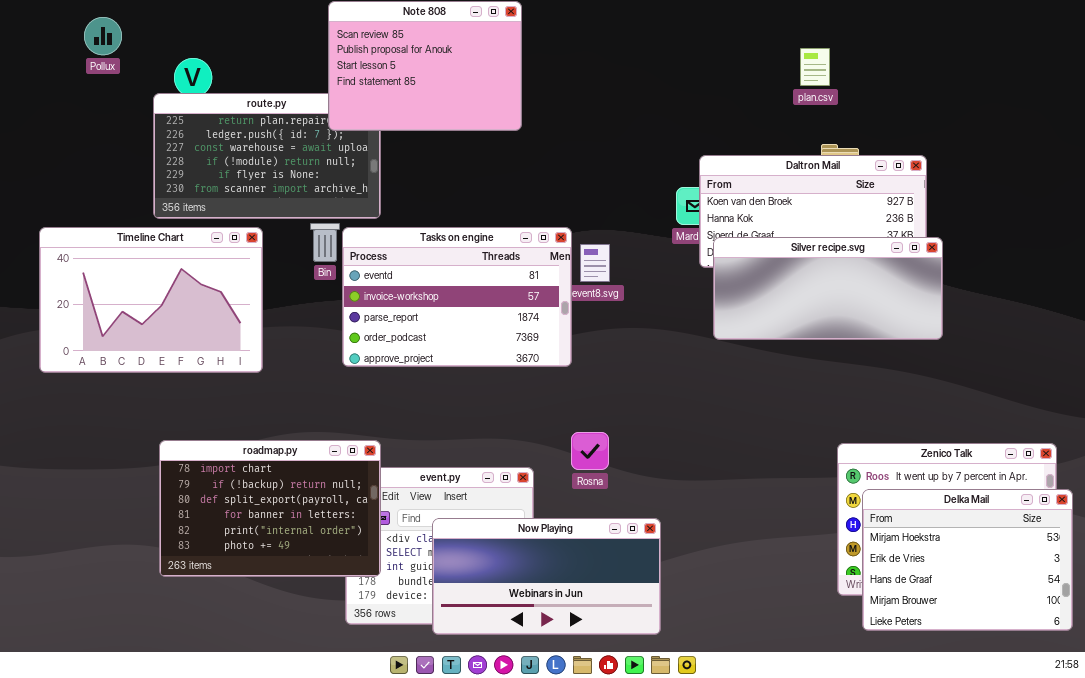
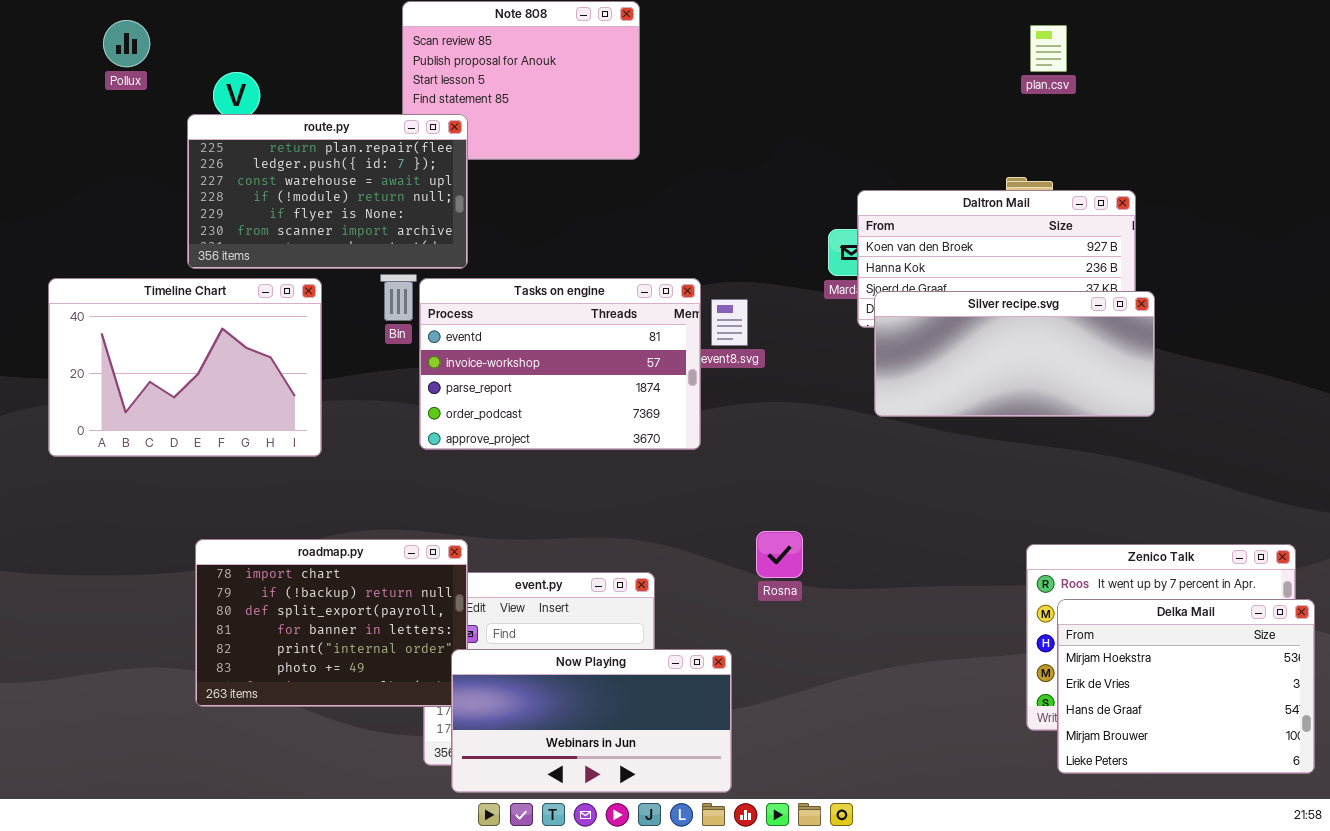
plan.csv: [800,48,830,86] -> [1030,25,1067,72], moved
route.py: [153,93,381,219] -> [187,114,468,269], raised
Rosna: [571,432,609,470] -> [756,531,803,578], moved
Now Playing: [432,518,661,635] -> [451,649,732,793], moved

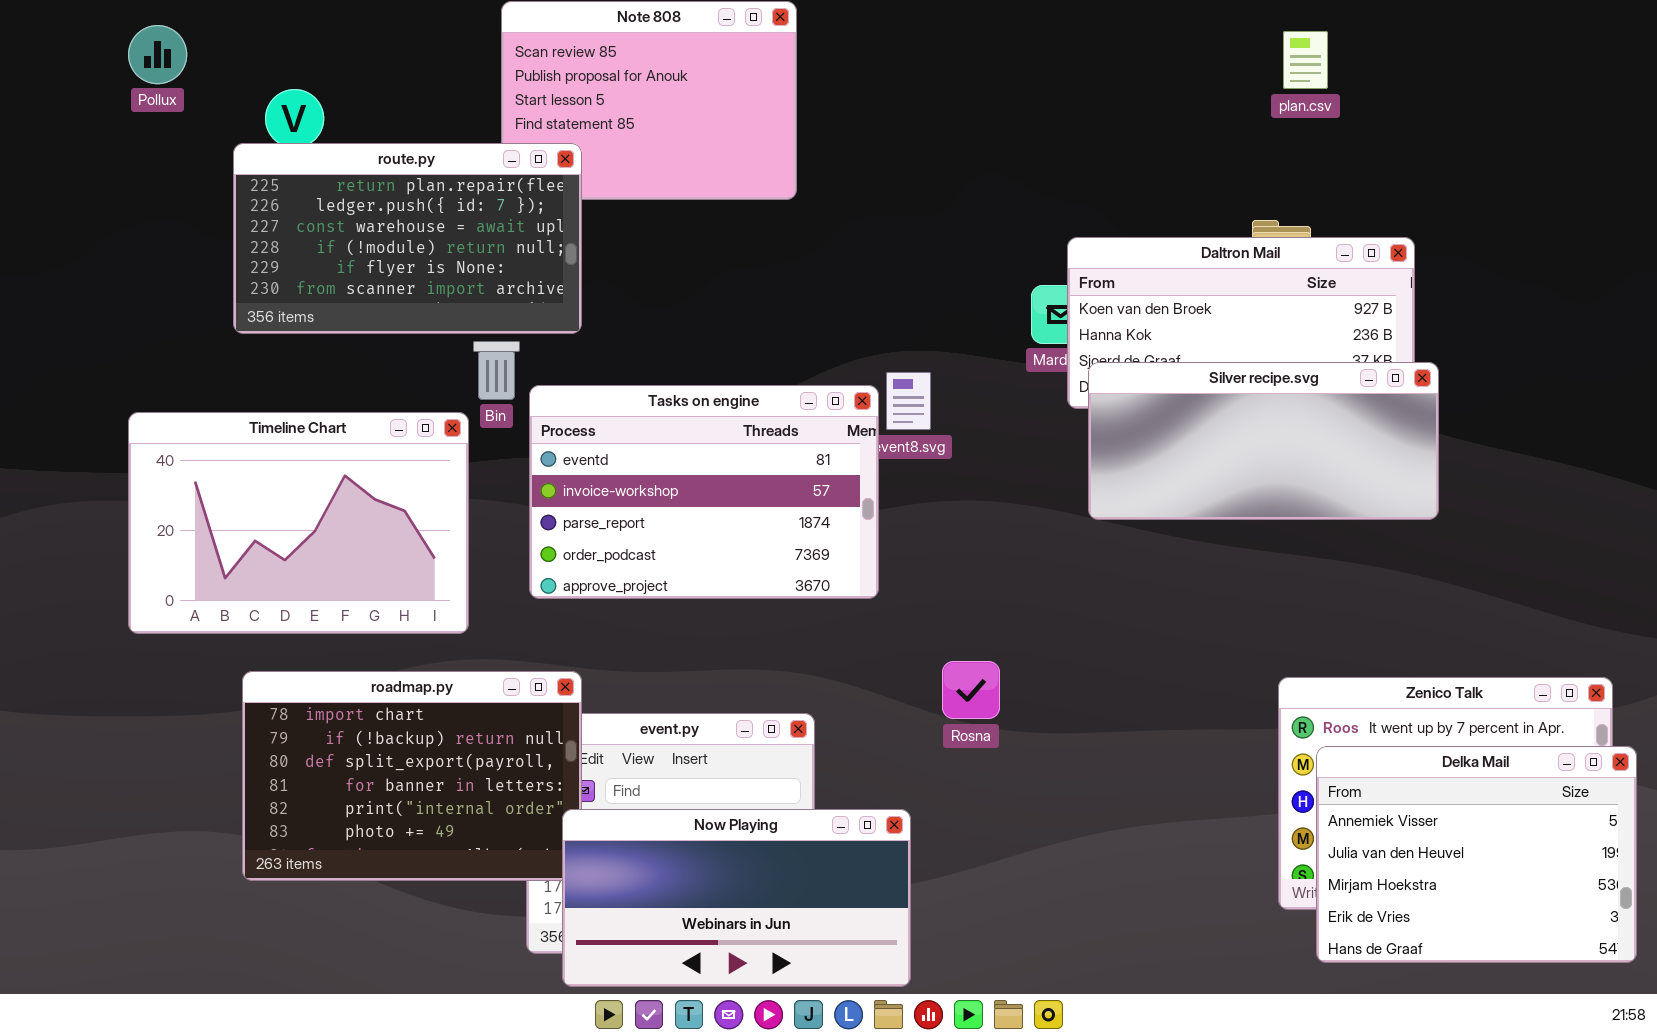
Timeline Chart: [48,278,322,457] -> [128,412,469,634], moved
Tasks on engine: [419,278,701,450] -> [529,385,879,599], moved
Delka Mail: [1057,599,1315,774] -> [1316,746,1637,963], scrolled up 2 rows

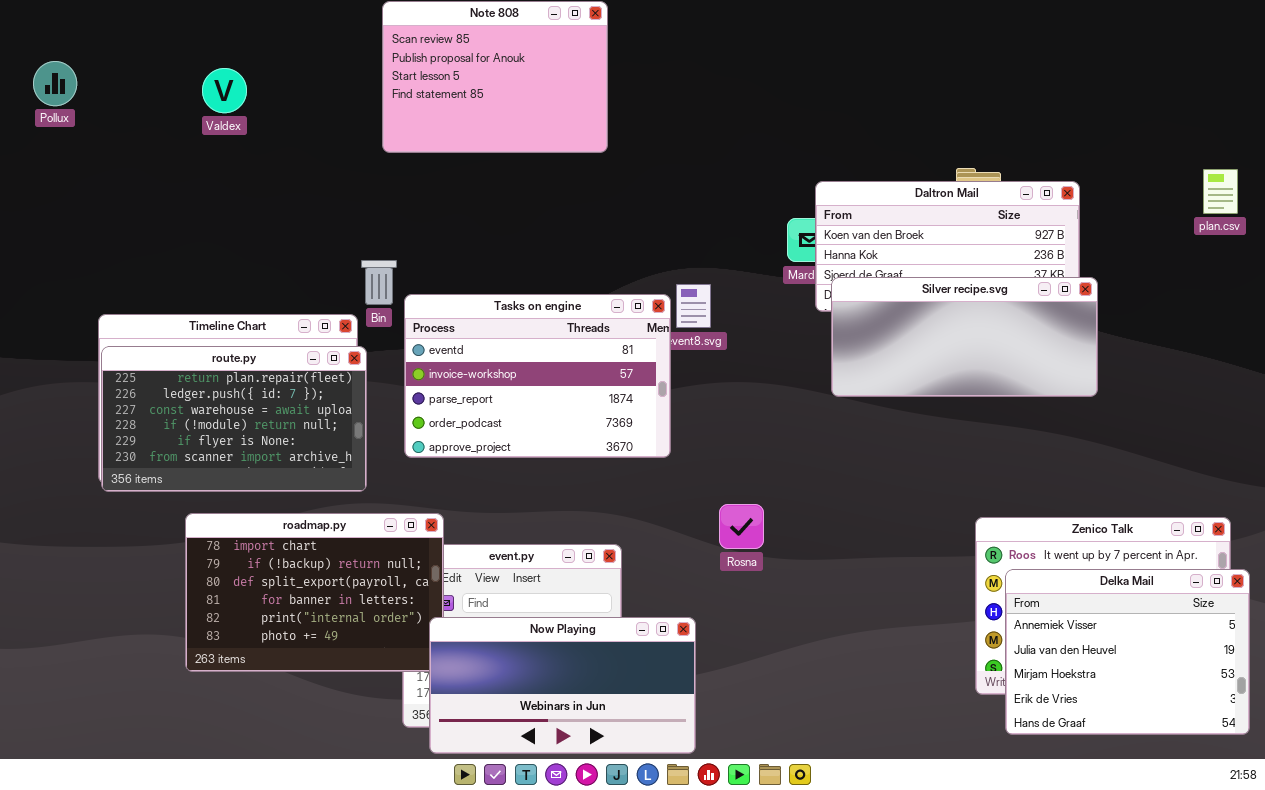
Pollux: [128,25,187,84] -> [33,61,77,106], moved
plan.csv: [1283,31,1328,89] -> [1203,169,1238,214], moved
route.py: [233,143,582,334] -> [101,346,367,492], moved

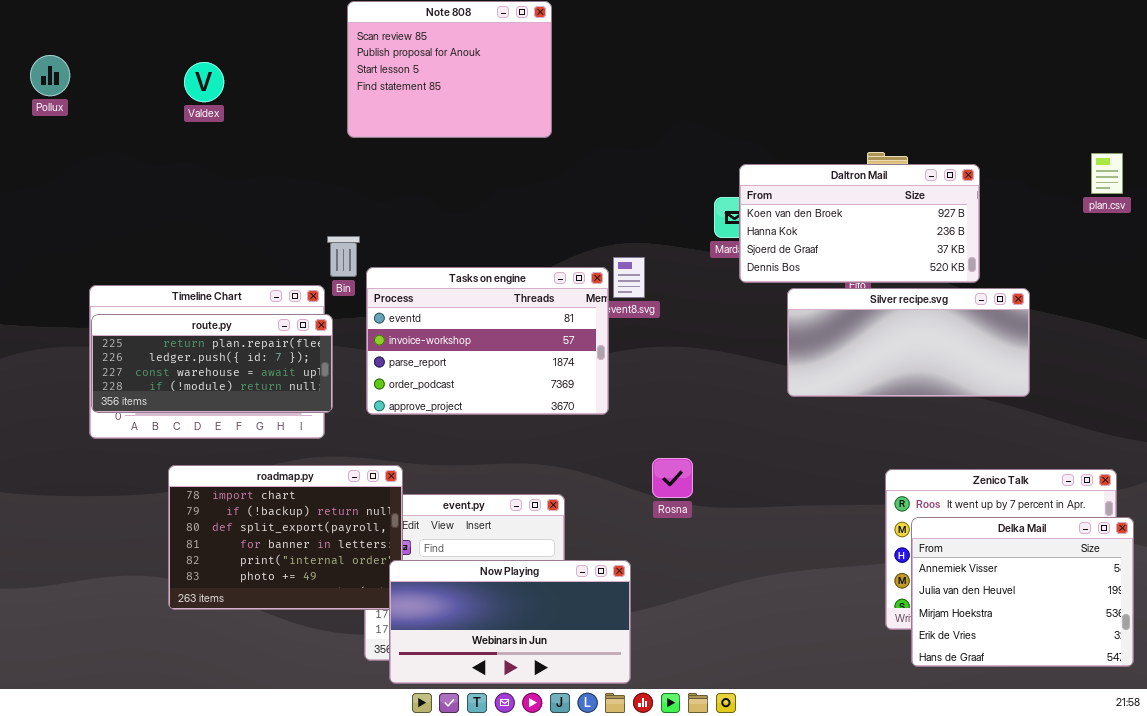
Silver recipe.svg: [831,277,1098,397] -> [787,288,1030,397], moved
route.py: [101,346,367,492] -> [91,314,333,413], resized

